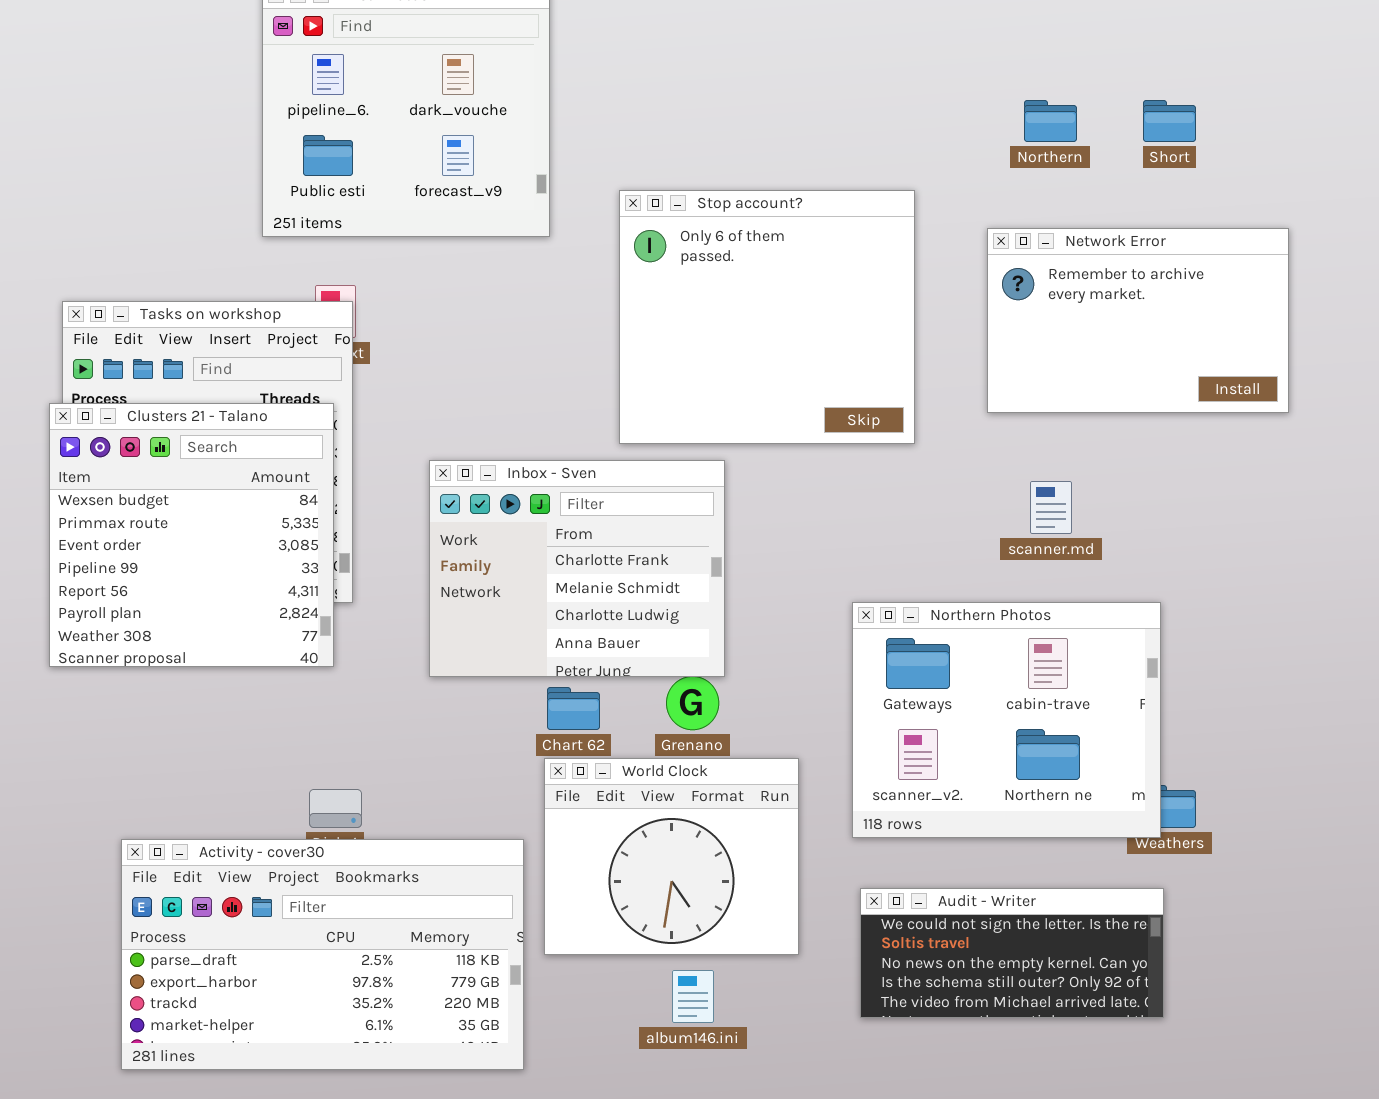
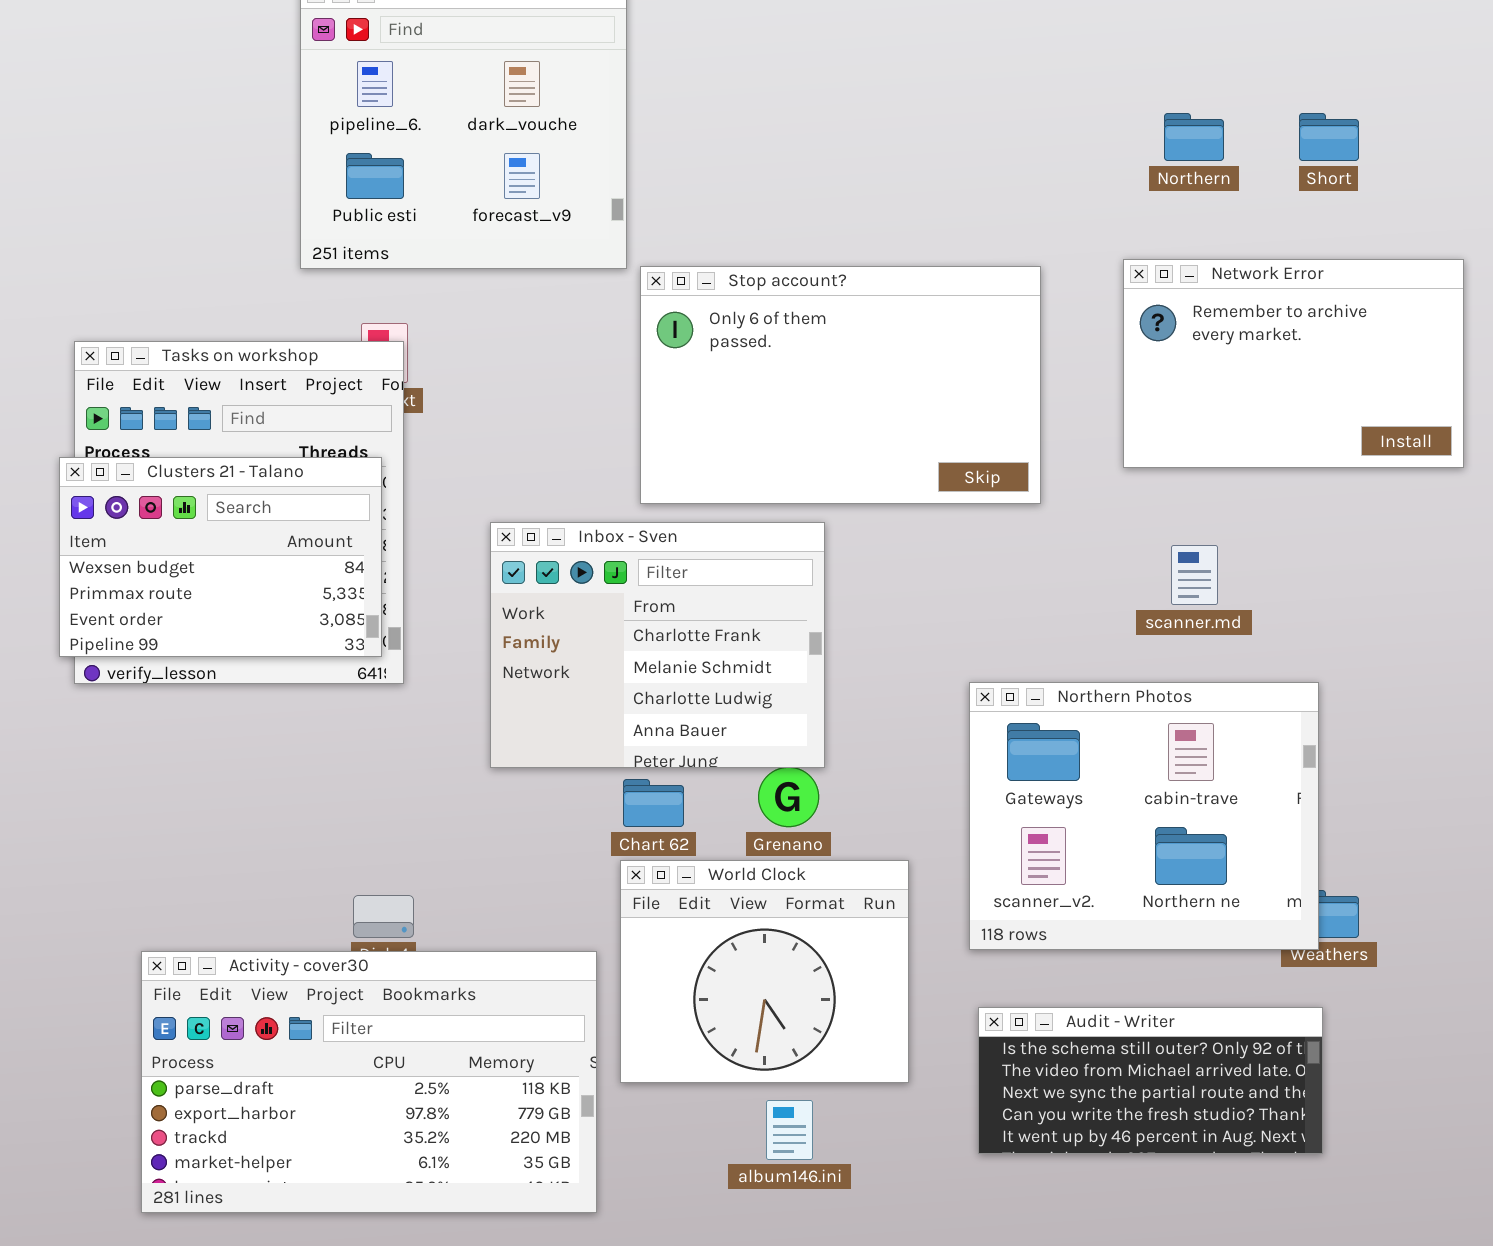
Stop account?: [619,190,915,444] -> [640,266,1041,504], resized
Clusters 21 - Talano: [49,403,334,667] -> [59,457,382,657], resized
Audit - Writer: [860,888,1164,1018] -> [978,1007,1323,1154], scrolled down 3 rows

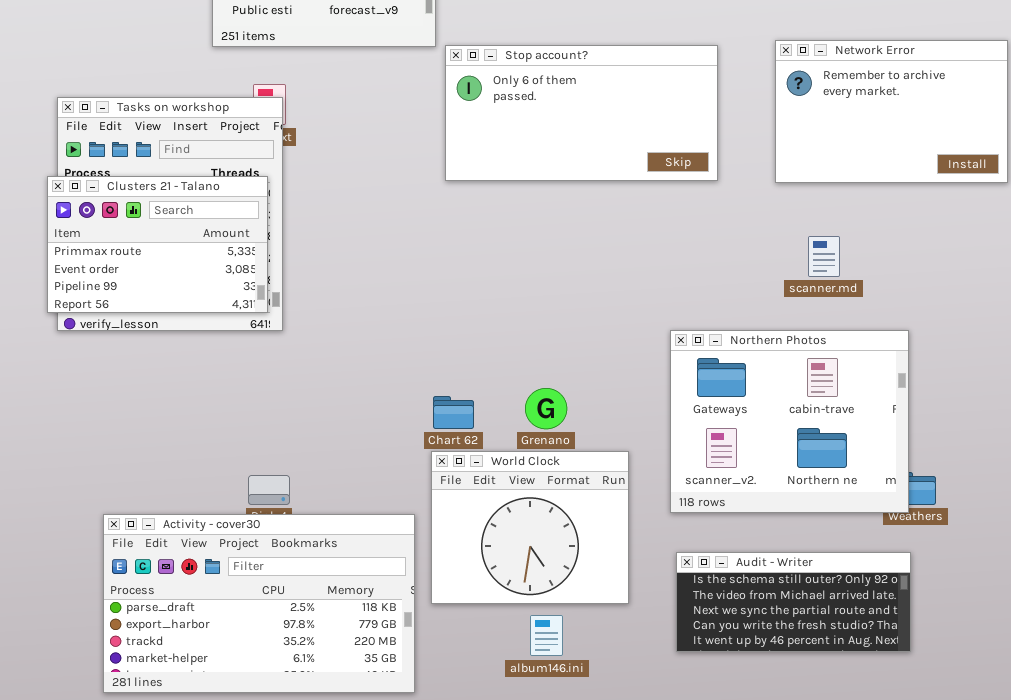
Stop account?: [640,266,1041,504] -> [445,45,718,181], resized
Clusters 21 - Talano: [59,457,382,657] -> [47,176,268,313], scrolled down 1 row
Inbox - Sven: [490,522,825,768] -> none, closed

